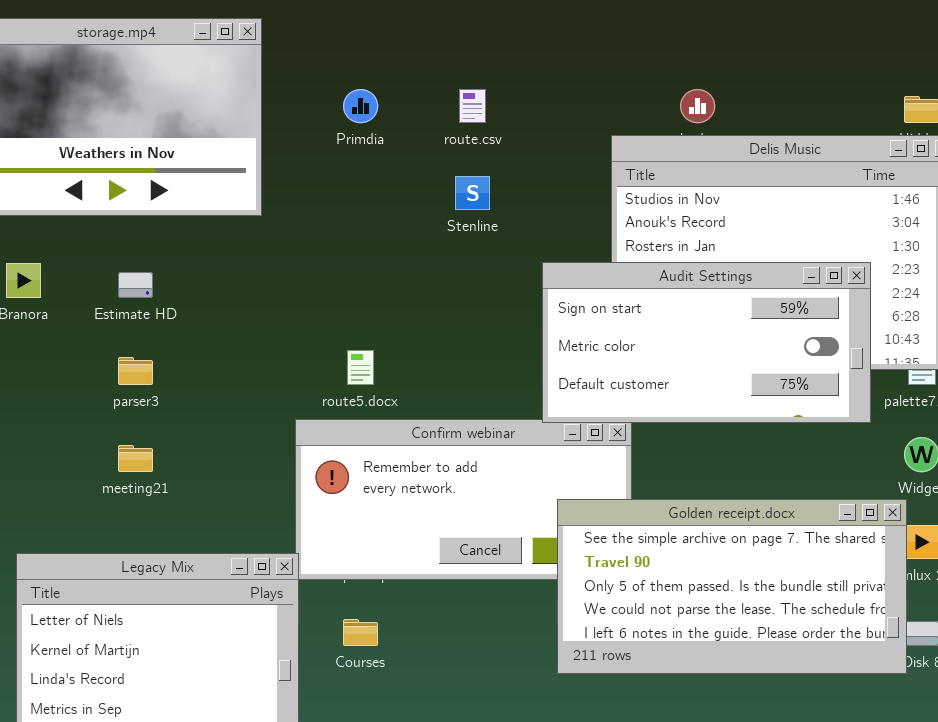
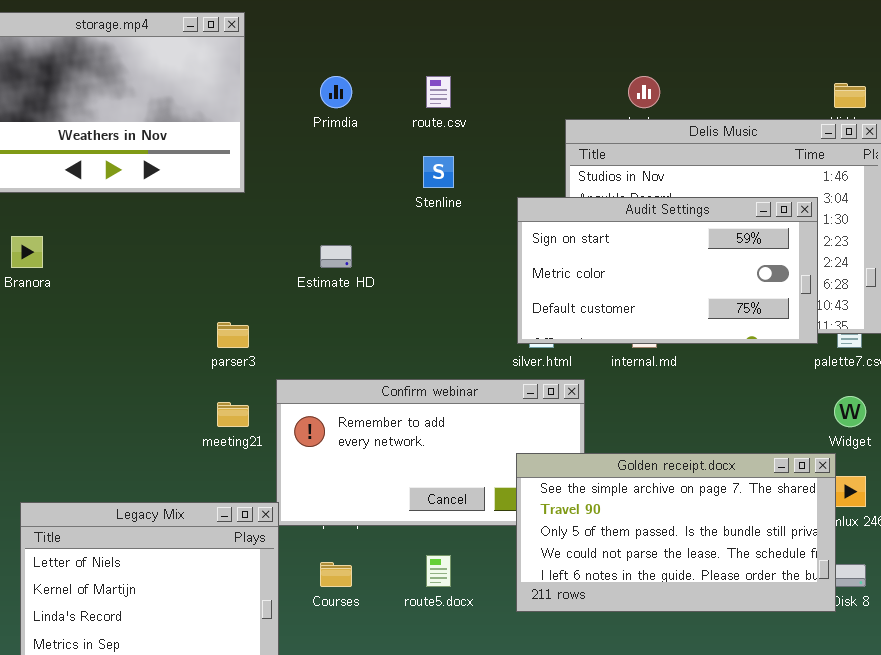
Audit Settings: [542,262,871,423] -> [517,197,818,344], moved
Estimate HD: [118,272,153,298] -> [320,245,352,268], moved
route5.docx: [347,350,374,385] -> [426,555,451,587], moved
parser3: [118,357,153,385] -> [217,322,249,348], moved
meeting21: [118,445,153,472] -> [217,402,249,427], moved

